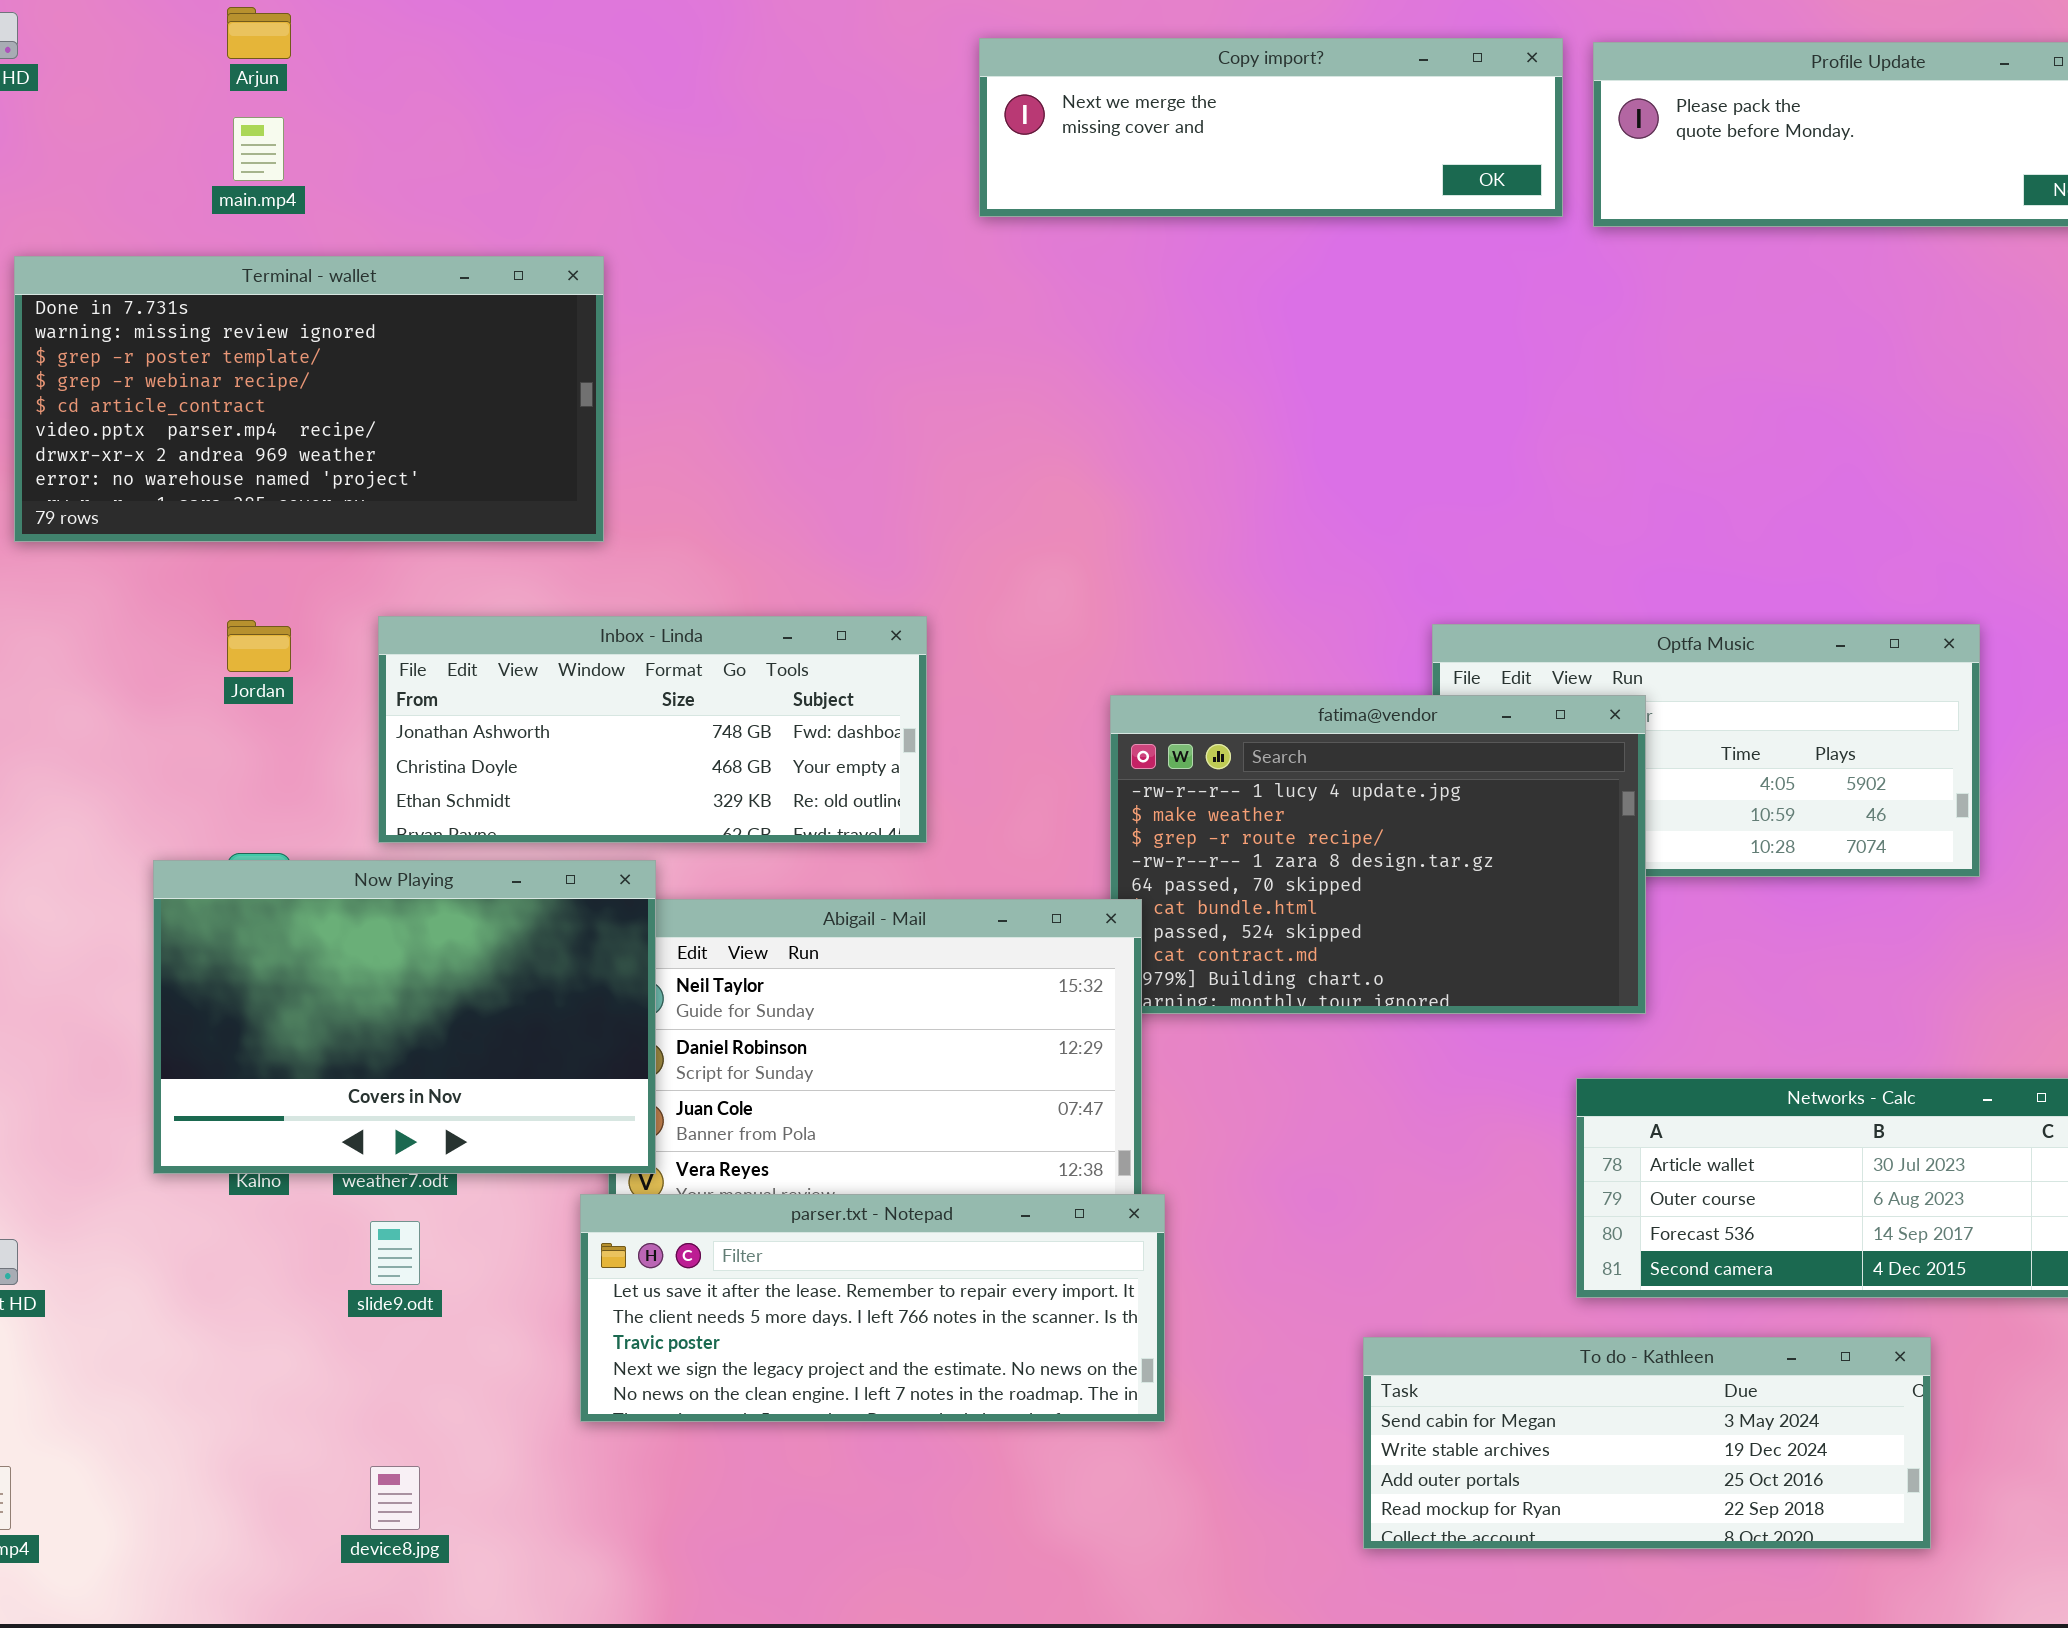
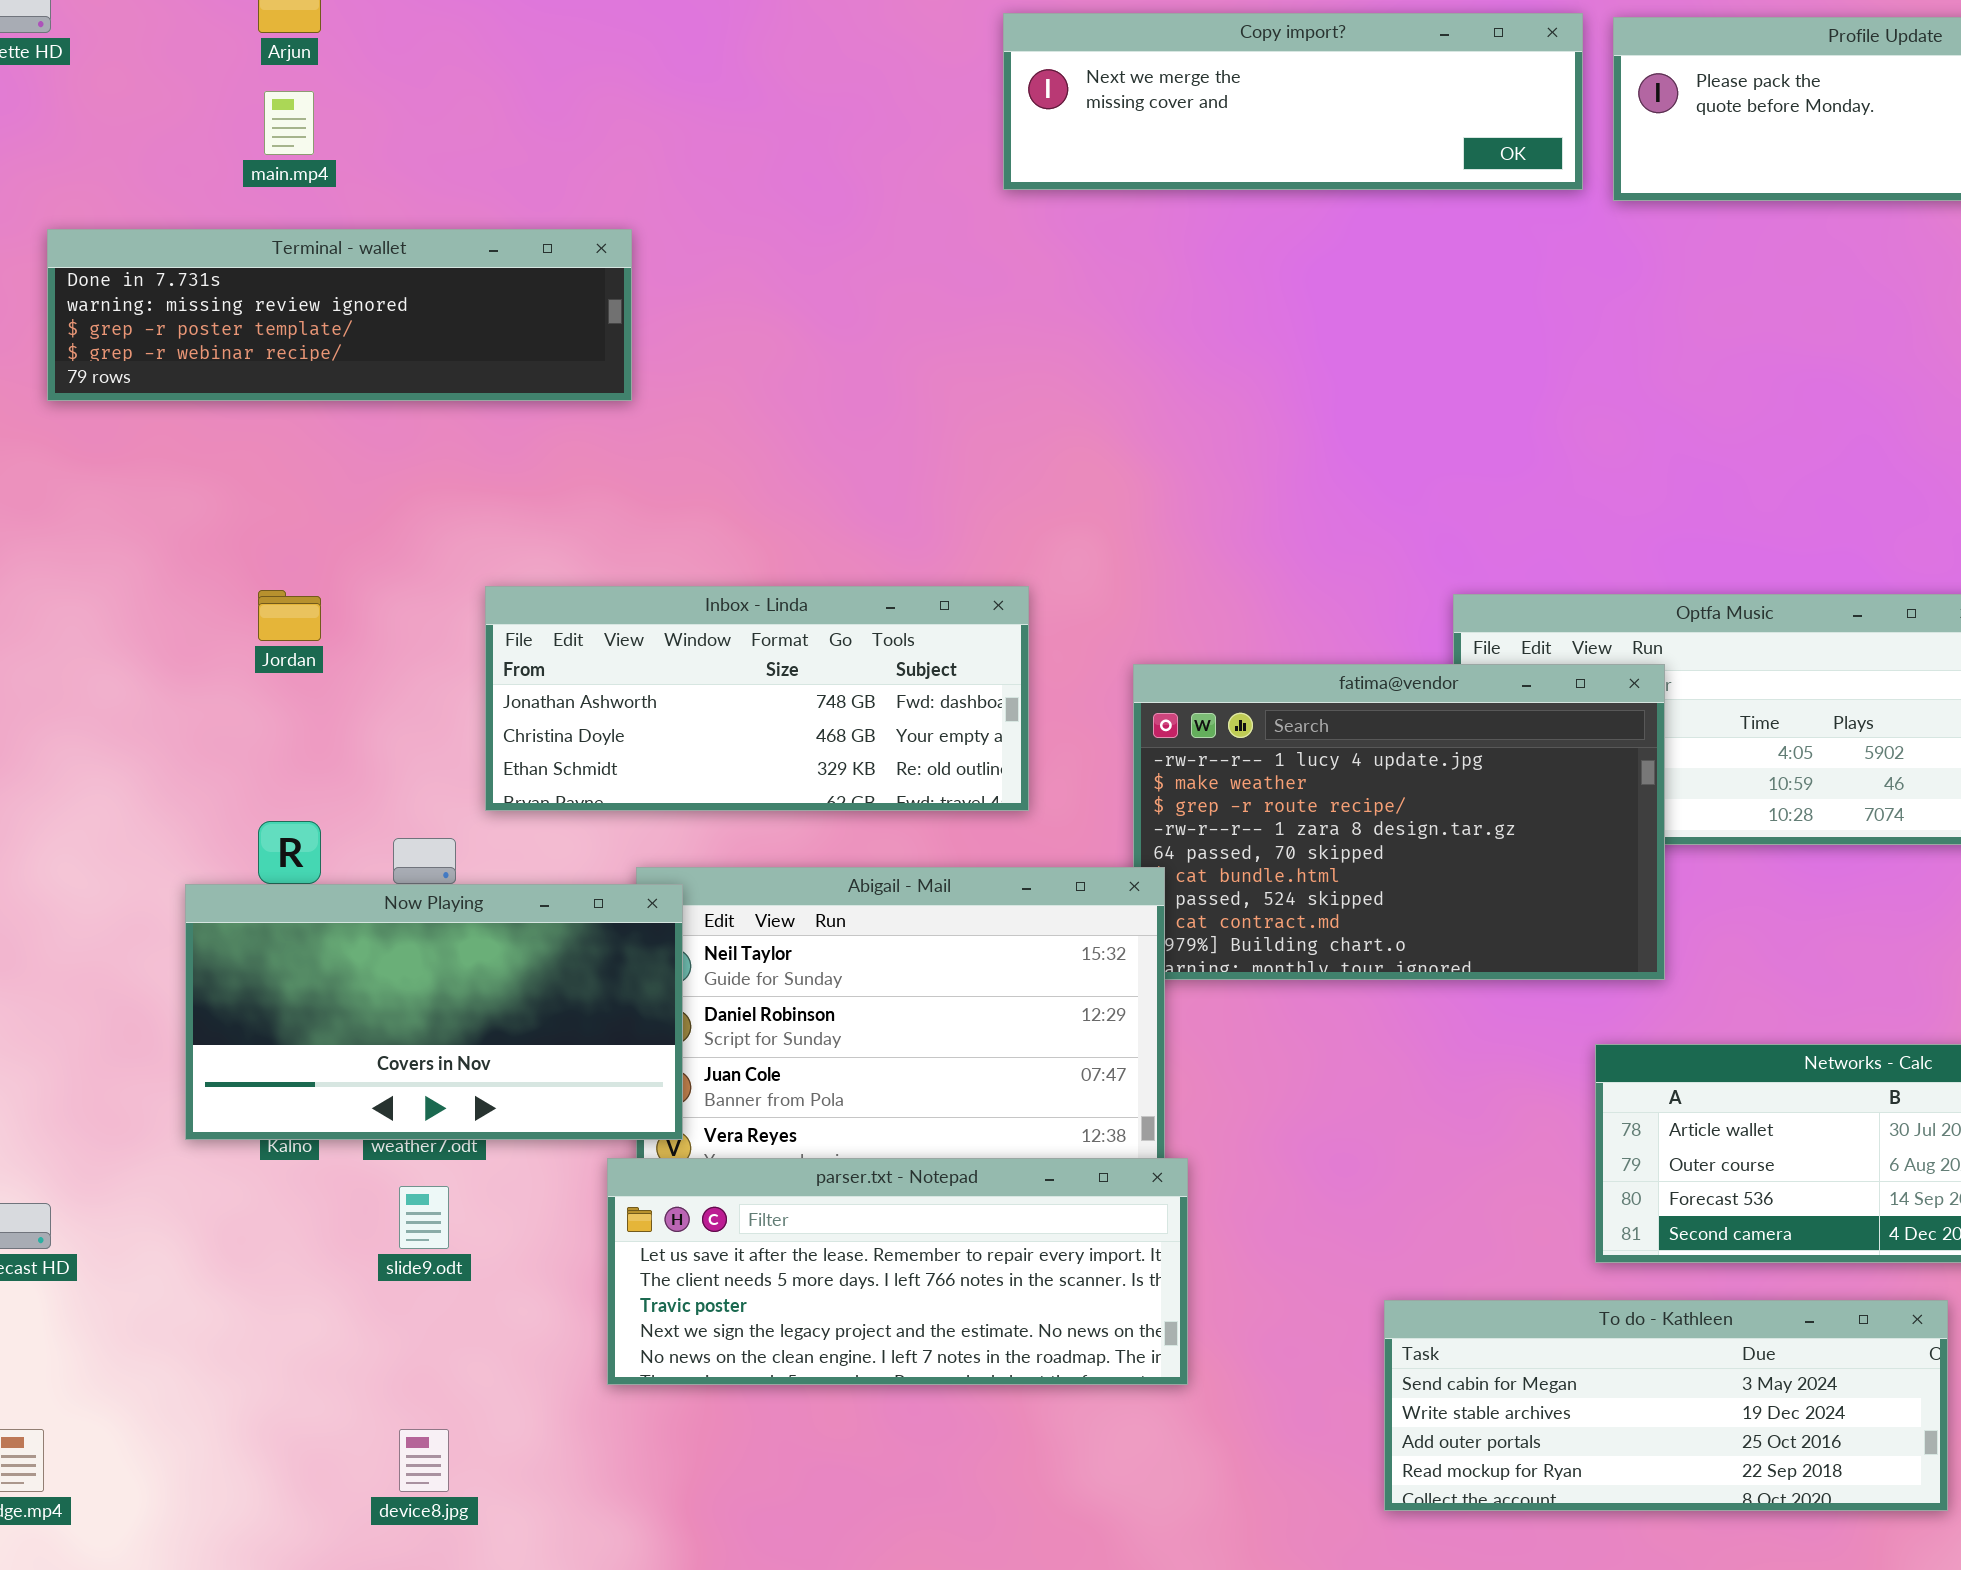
Terminal - wallet: [14,256,604,542] -> [47,229,632,401], resized
Inbox - Linda: [378,616,927,843] -> [485,586,1029,811], moved
Now Playing: [153,860,656,1174] -> [185,884,683,1140], resized

